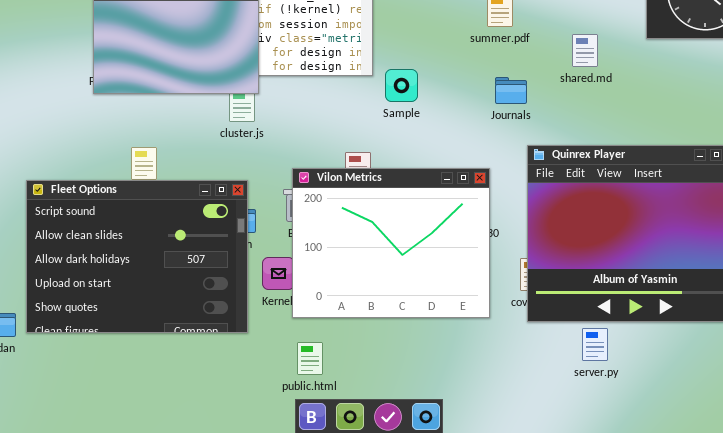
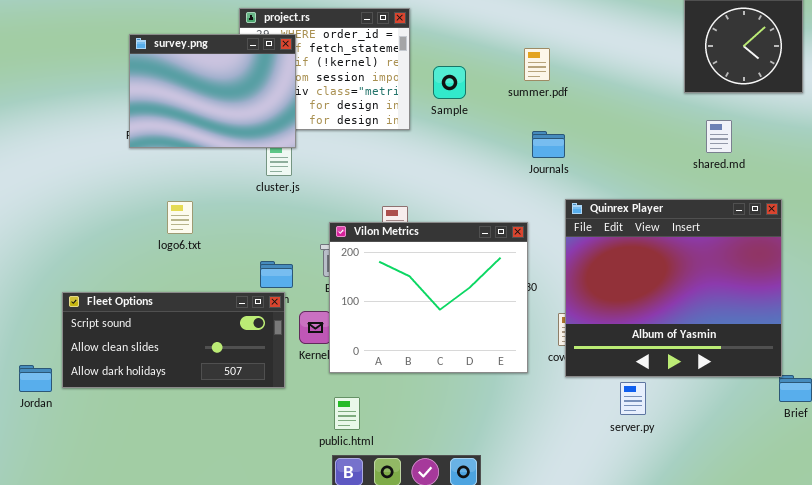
shared.md: [572,34,598,67] -> [706,120,732,153], moved
Sample: [385,69,418,102] -> [433,66,466,99], moved
Fleet Options: [26,180,248,333] -> [62,292,285,388], resized

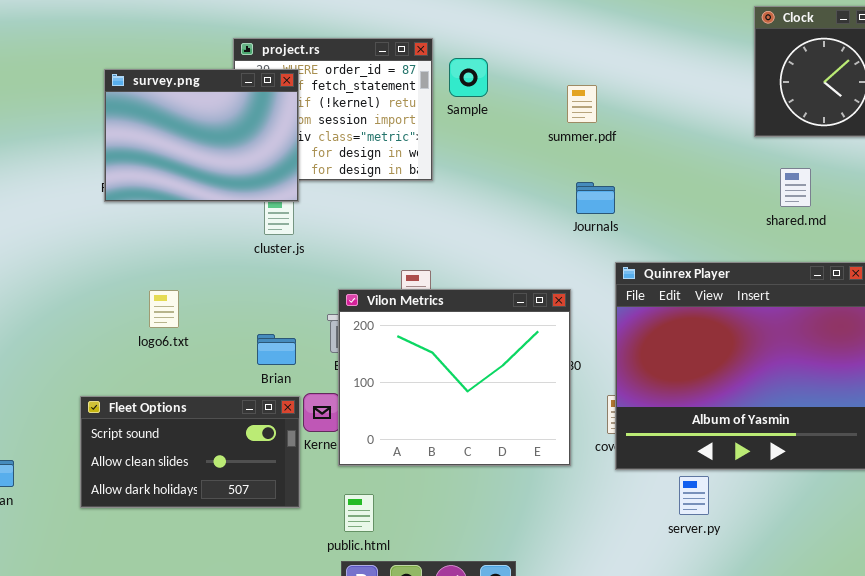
Sample: [433,66,466,99] -> [449,58,488,97], moved
logo6.txt: [167,201,193,234] -> [149,290,179,328], moved
Fleet Options: [62,292,285,388] -> [80,396,300,508], moved, resized

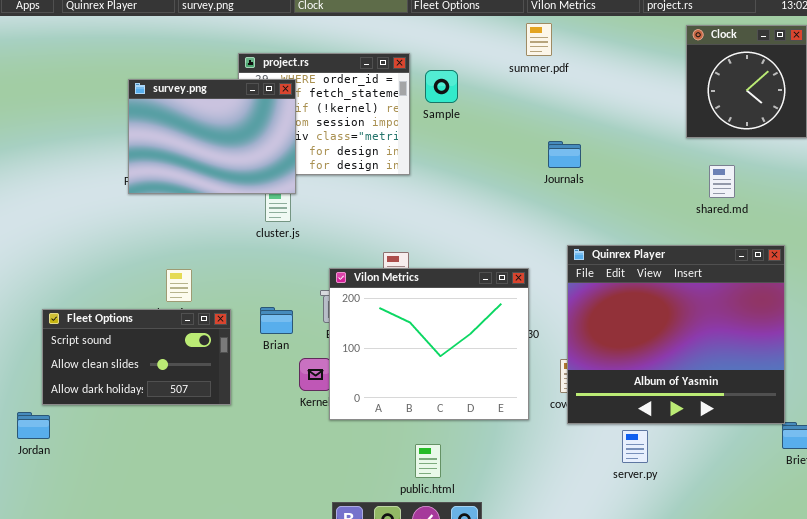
summer.pdf: [567,85,597,123] -> [526,23,552,56], moved
Journals: [576,182,615,214] -> [548,141,581,168], moved
Fleet Options: [80,396,300,508] -> [42,309,231,405], moved
public.html: [344,494,374,532] -> [415,444,441,478], moved

